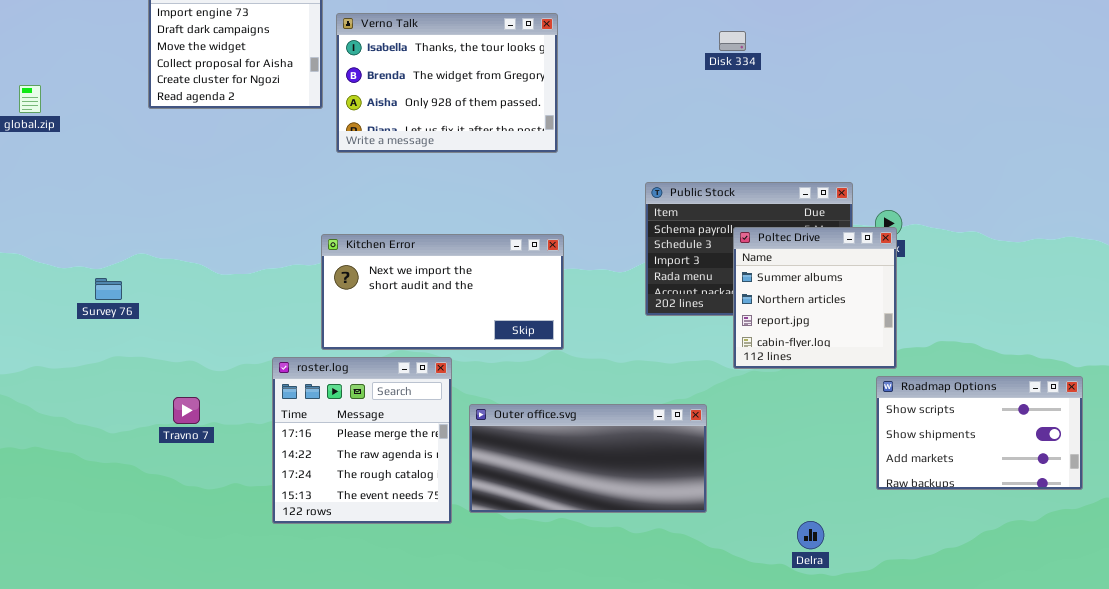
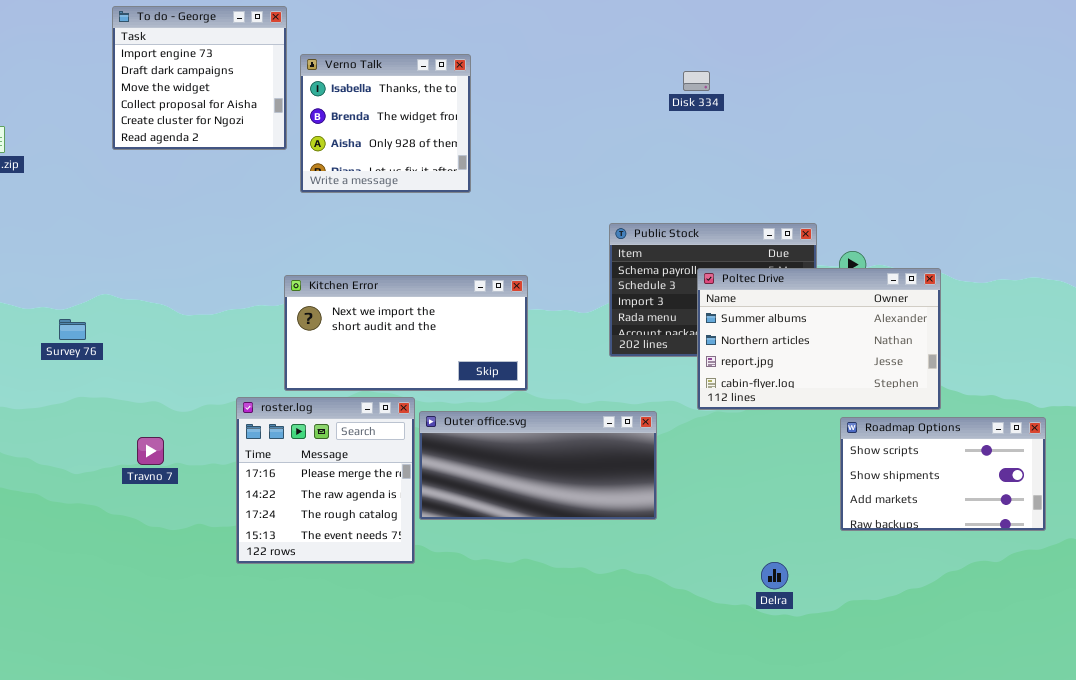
Verno Talk: [336,13,558,153] -> [300,54,471,193], resized
Poltec Drive: [733,227,897,369] -> [697,268,941,410], resized
Outer office.svg: [469,404,707,513] -> [419,411,657,520], moved

